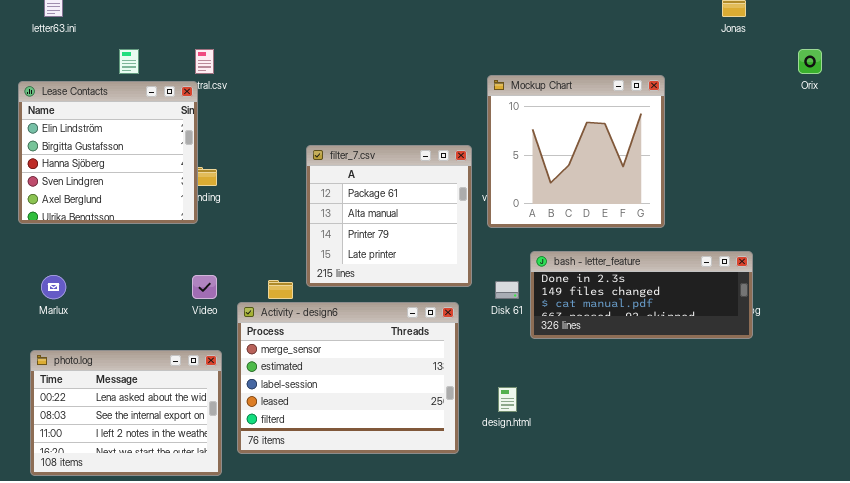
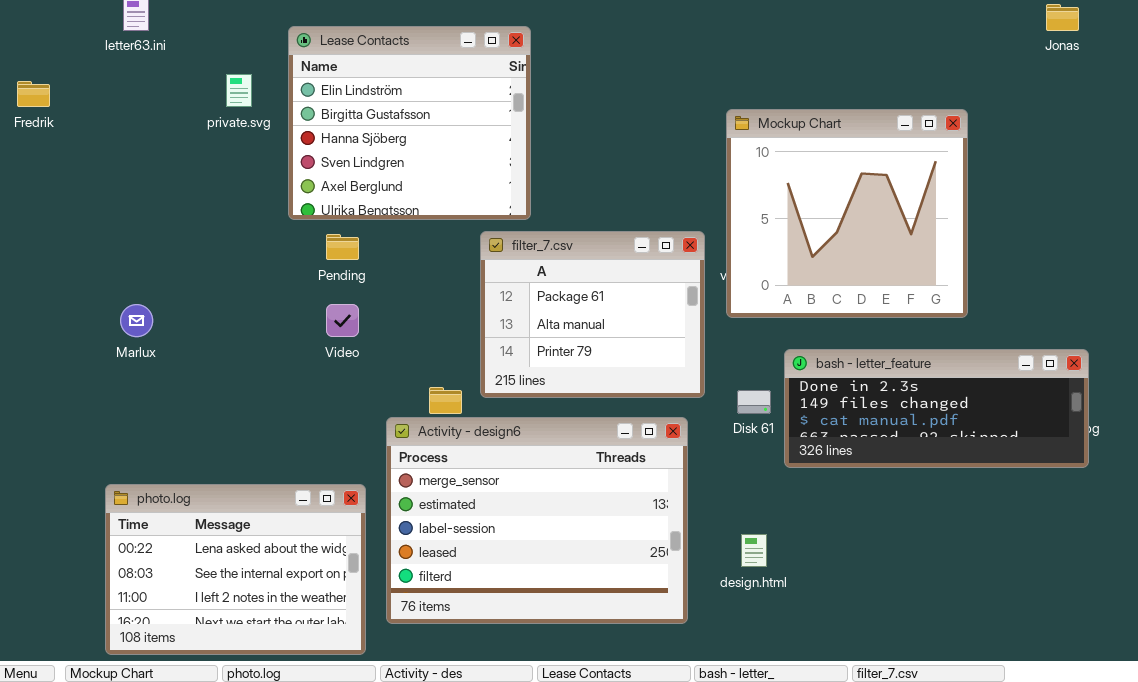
Lease Contacts: [18,81,198,224] -> [288,26,531,220], moved
filter_7.csv: [306,145,472,287] -> [480,231,705,398], resized
Marlux: [41,275,66,299] -> [120,304,153,337], moved
Video: [192,275,217,299] -> [326,304,359,337], moved

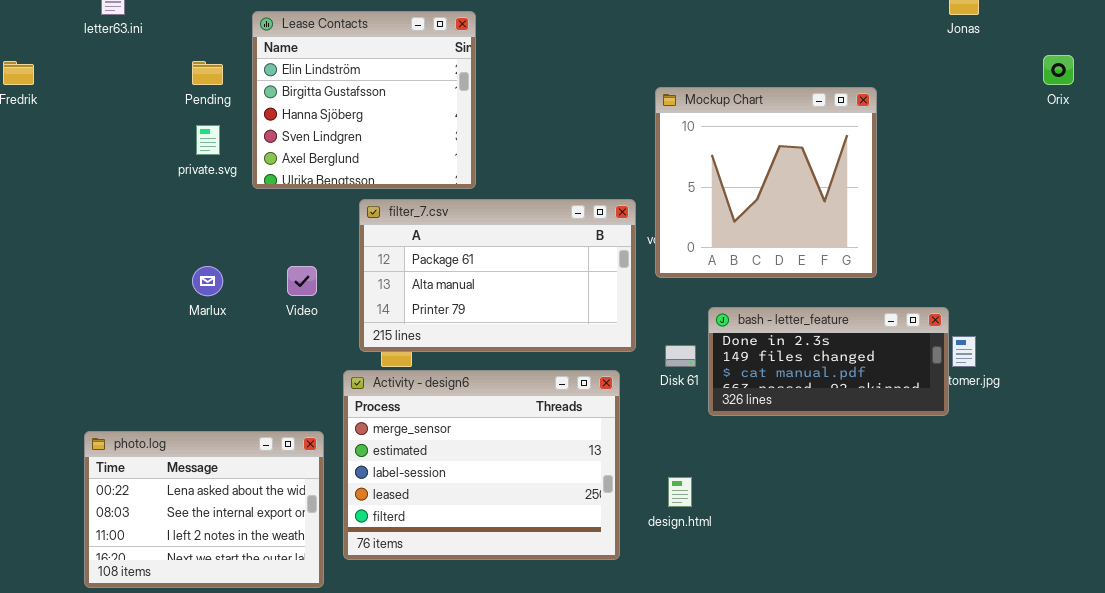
private.svg: [226,74,252,107] -> [196,125,220,155], moved
filter_7.csv: [480,231,705,398] -> [359,199,636,352], resized
Pending: [326,234,359,260] -> [192,61,223,85], moved
Marlux: [120,304,153,337] -> [192,266,223,296], moved
bash - letter_feature: [784,349,1089,468] -> [708,307,949,416], resized

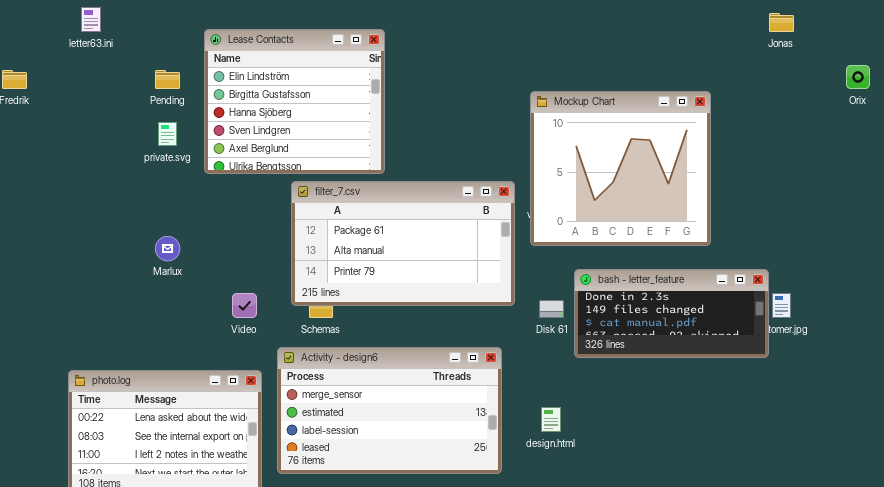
Video: [287,266,317,296] -> [232,293,257,318], moved
Activity - design6: [343,370,620,560] -> [277,347,502,474], resized

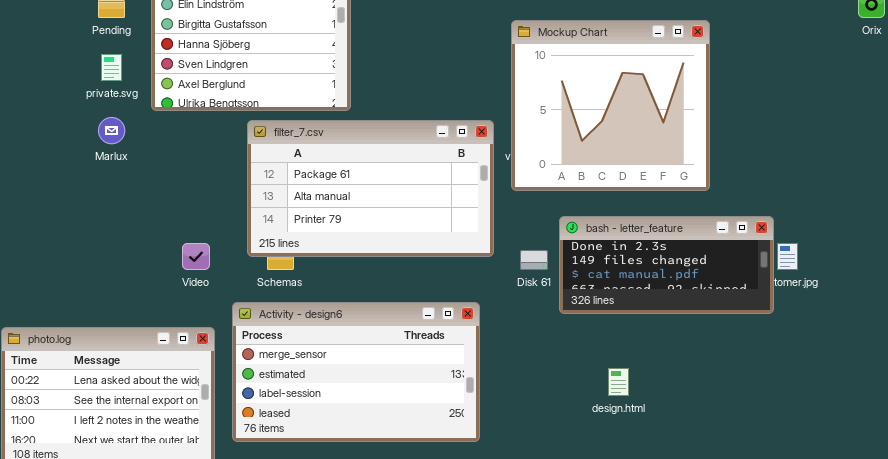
Marlux: [155,236,180,261] -> [98,117,125,144], moved
design.html: [541,407,561,432] -> [608,368,629,396], moved

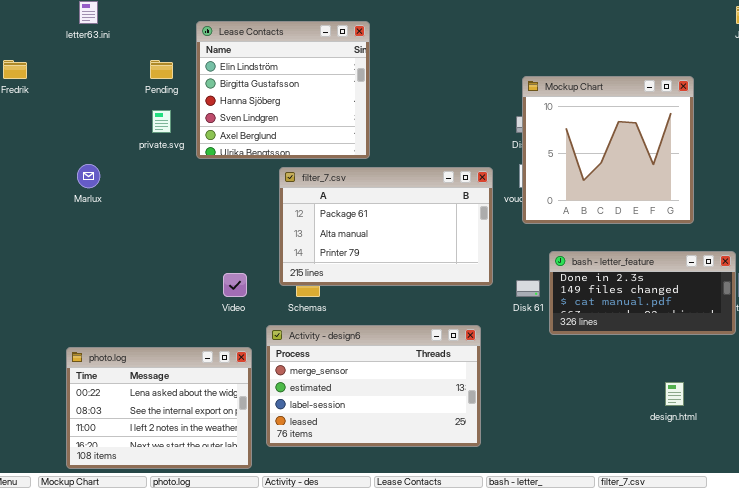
Mockup Chart: [511,20,710,191] -> [522,76,694,224], moved
Marlux: [98,117,125,144] -> [77,164,100,188], moved
design.html: [608,368,629,396] -> [665,382,684,406], moved

